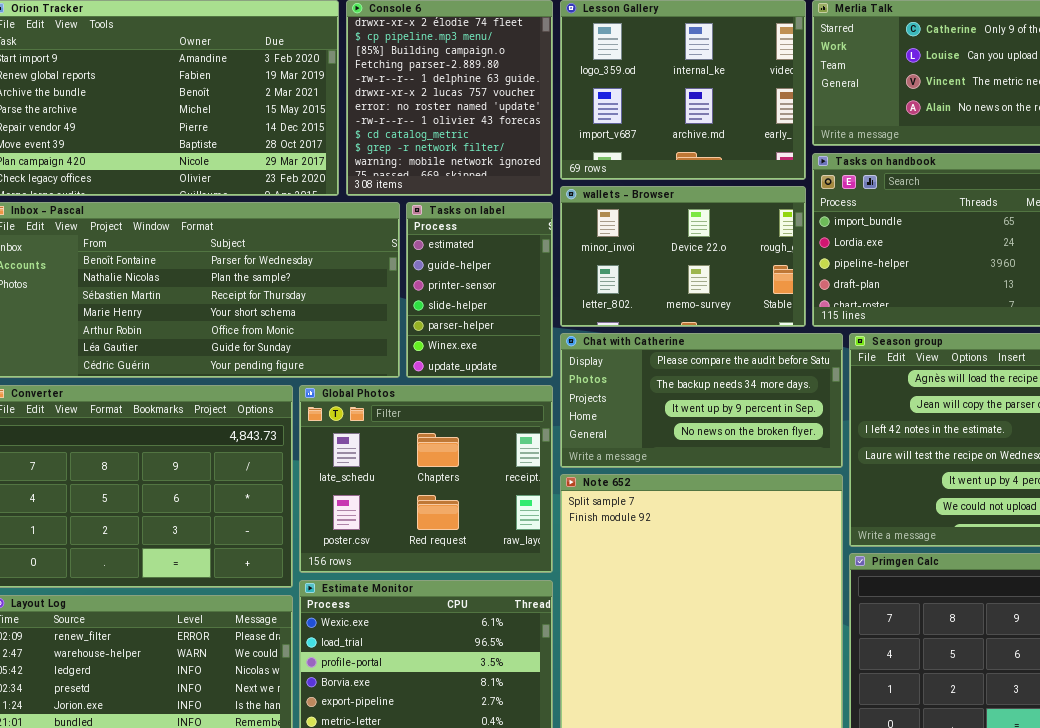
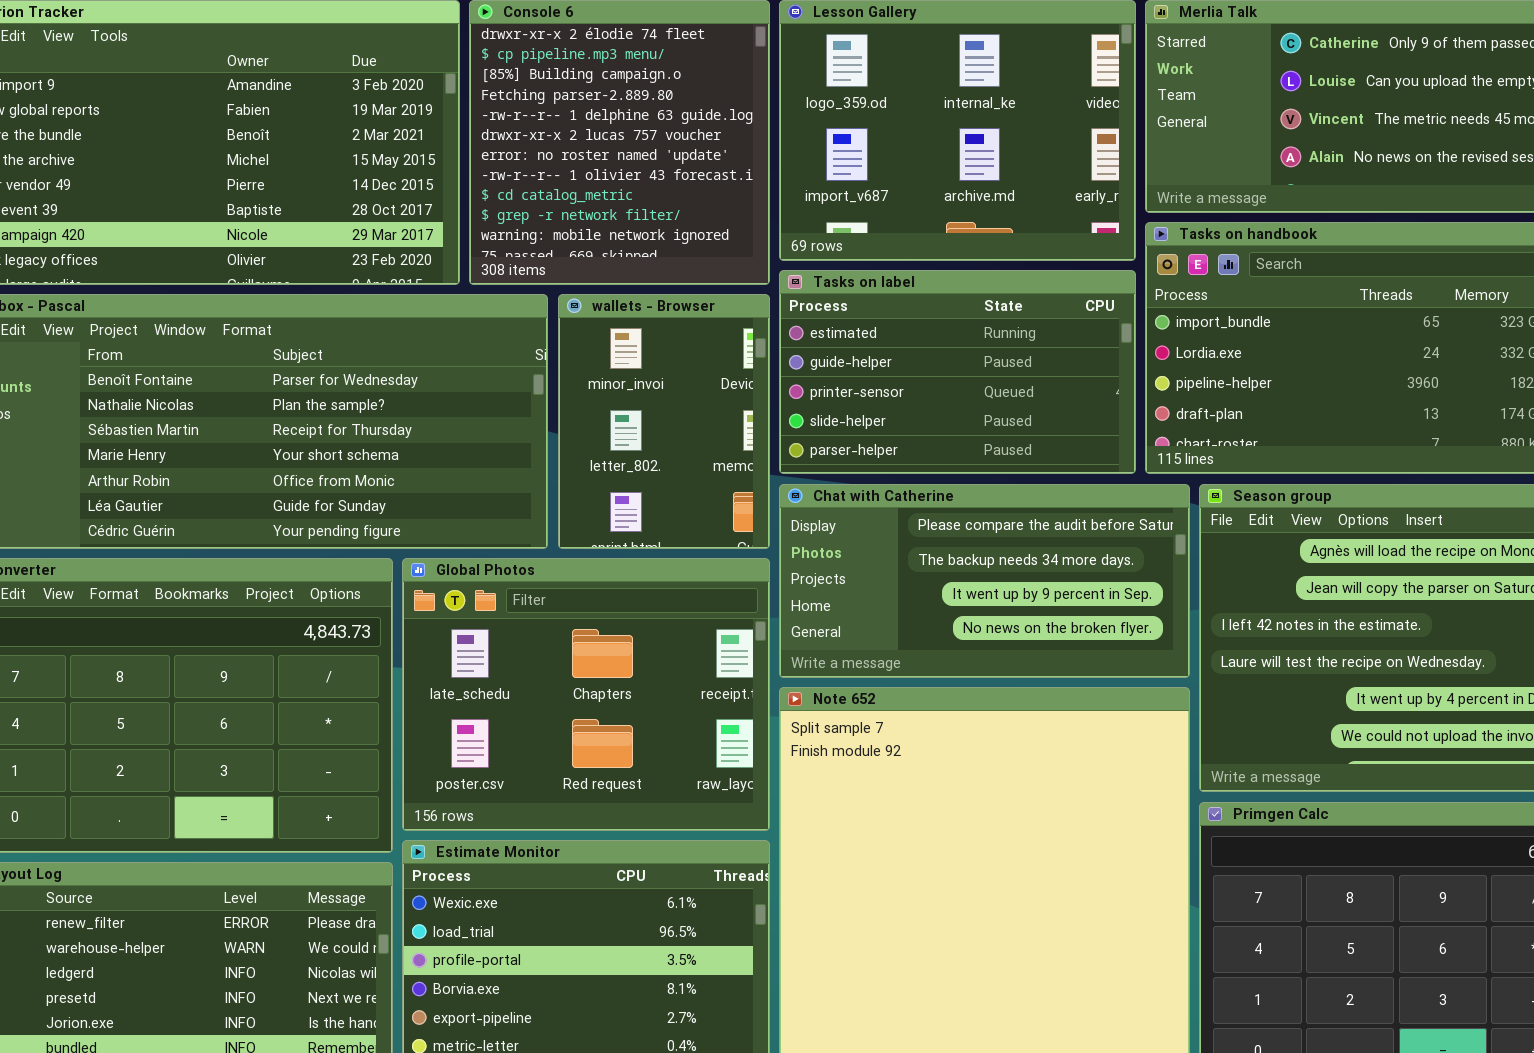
wallets - Browser: [560,186,806,327] -> [558,294,770,549], moved, resized
Tasks on label: [406,202,553,378] -> [779,270,1136,474], moved, resized

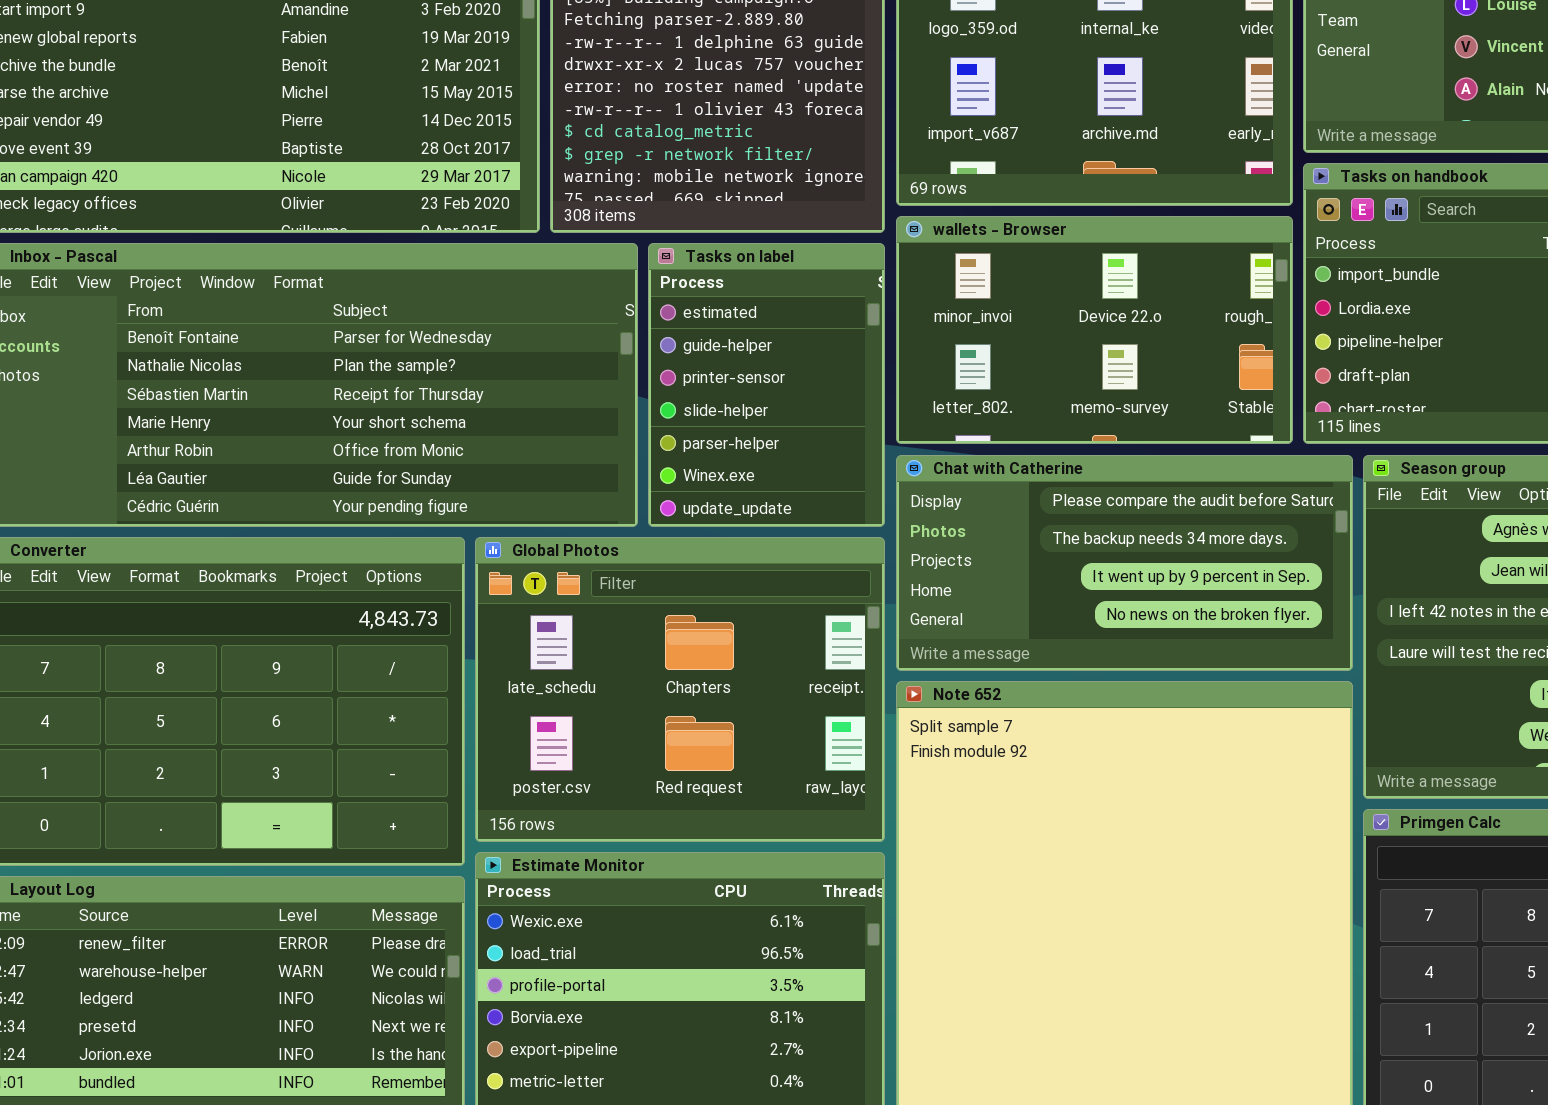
Tasks on label: [779,270,1136,474] -> [648,243,885,527], moved, resized
wallets - Browser: [558,294,770,549] -> [896,216,1293,444], moved, resized

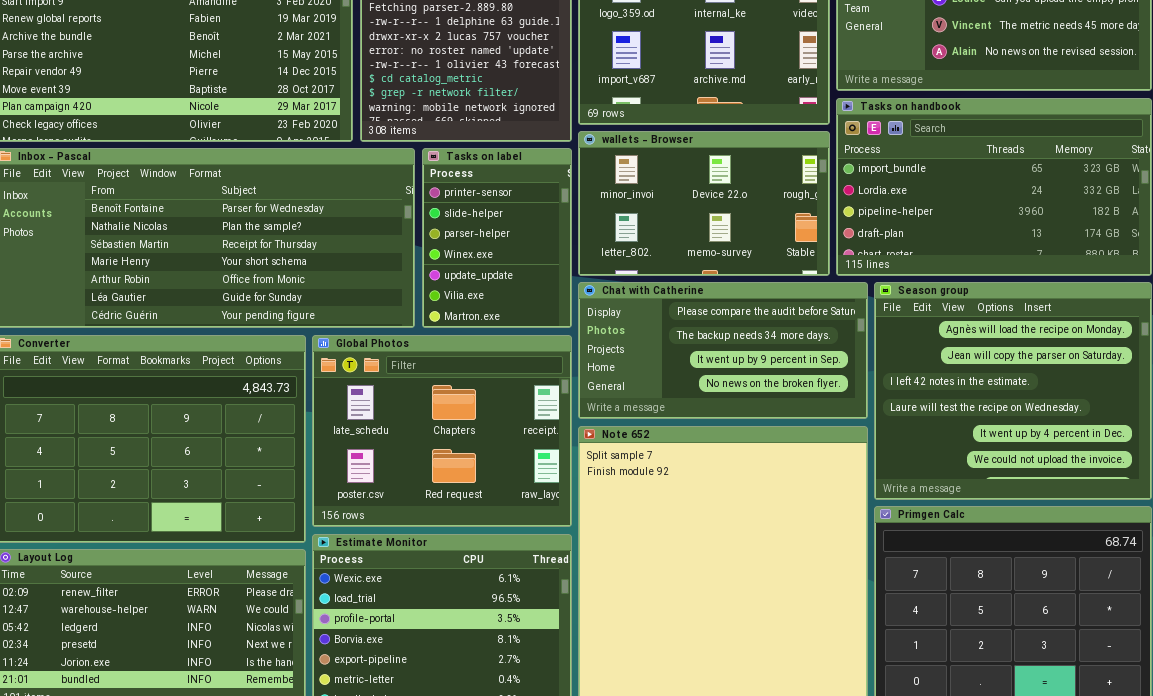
Tasks on label: [648,243,885,527] -> [422,148,572,328], scrolled down 2 rows

